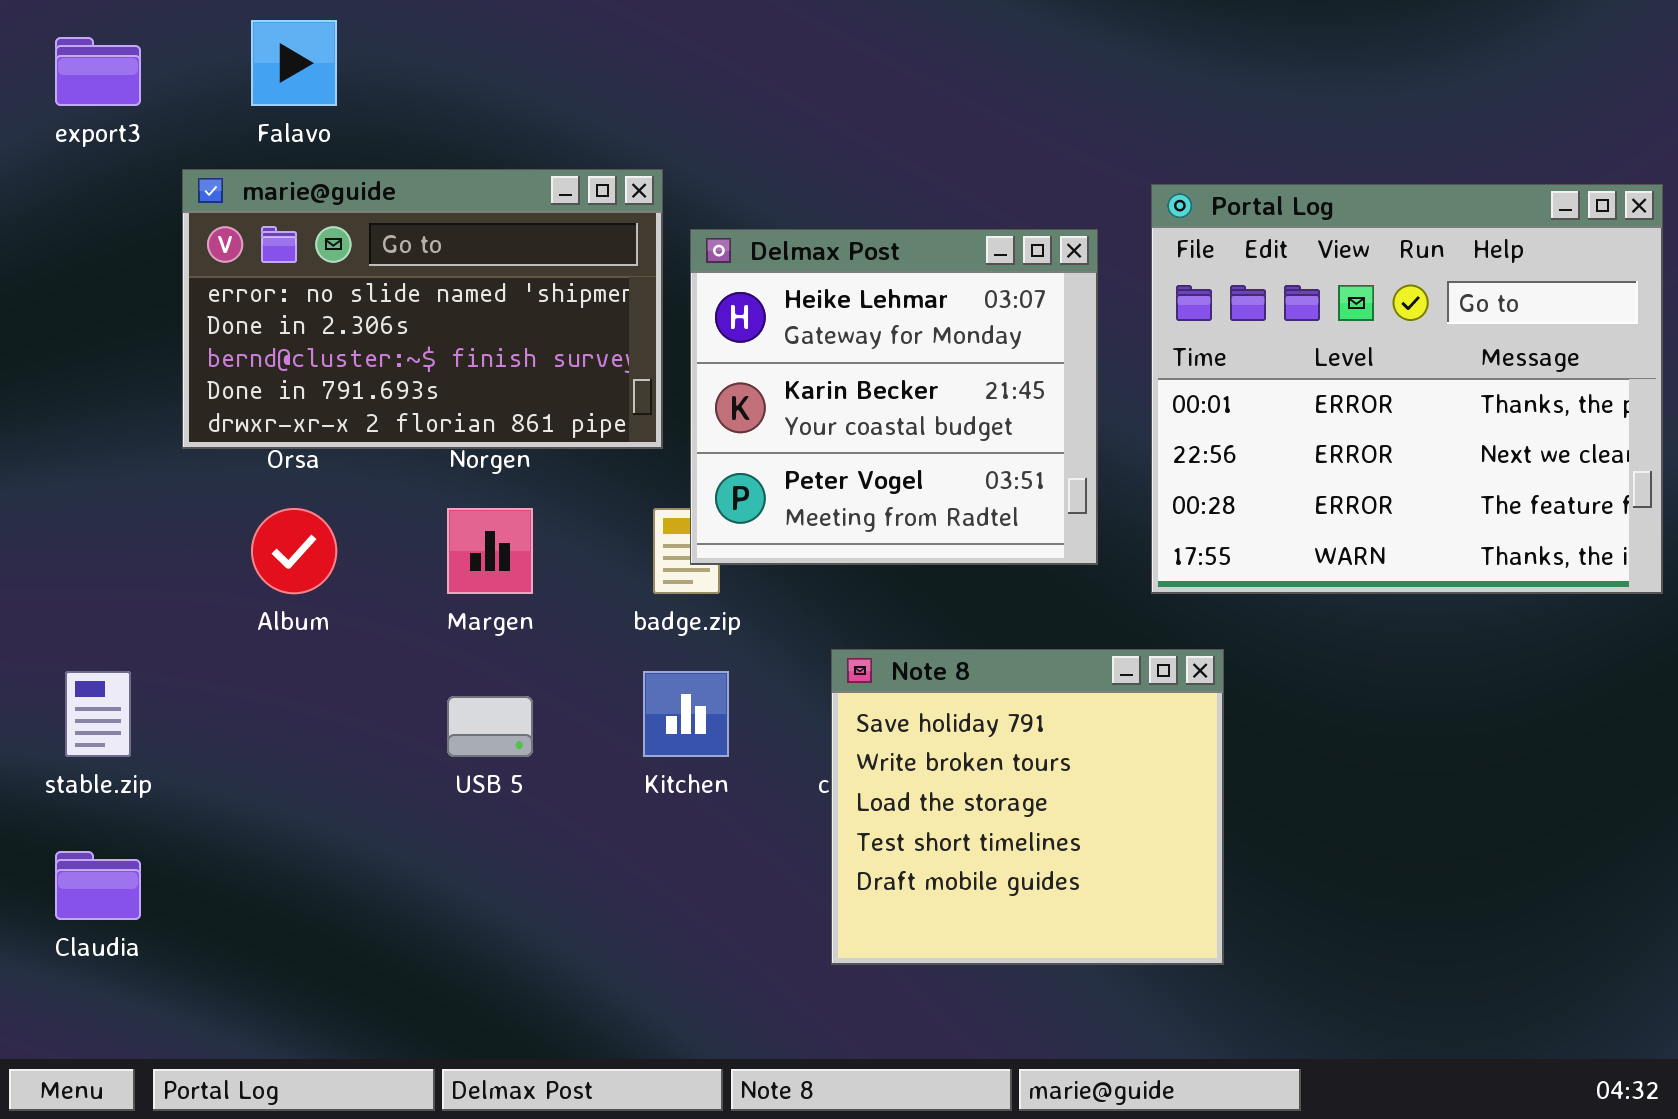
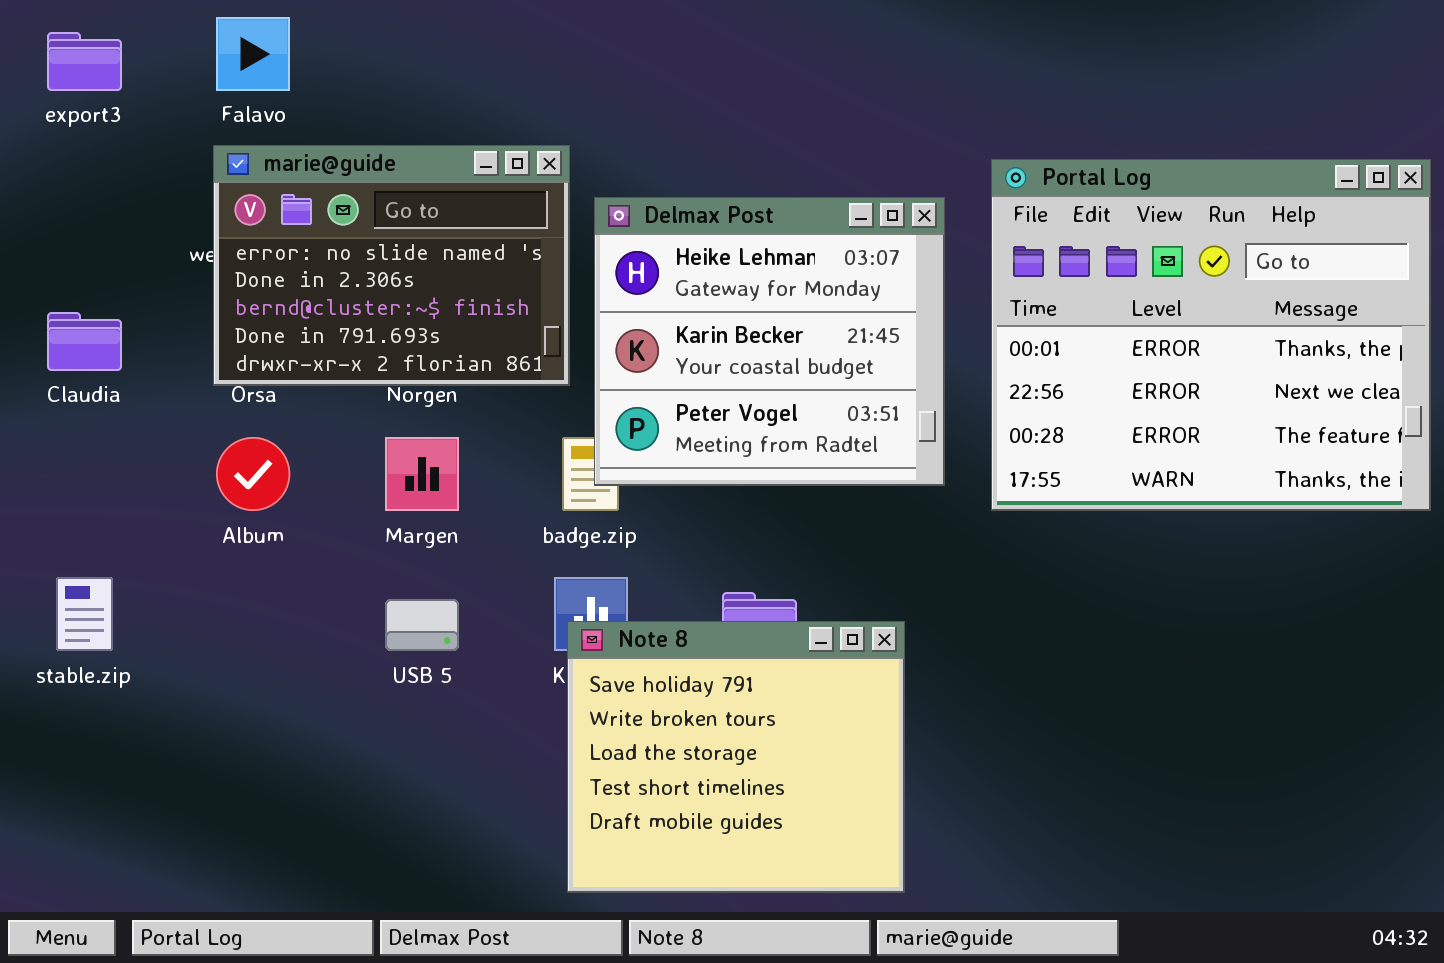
marie@guide: [182,169,663,449] -> [213,145,570,386], resized
Note 8: [831,649,1224,965] -> [567,621,905,893], moved
Claudia: [55,851,141,920] -> [47,312,122,371], moved

